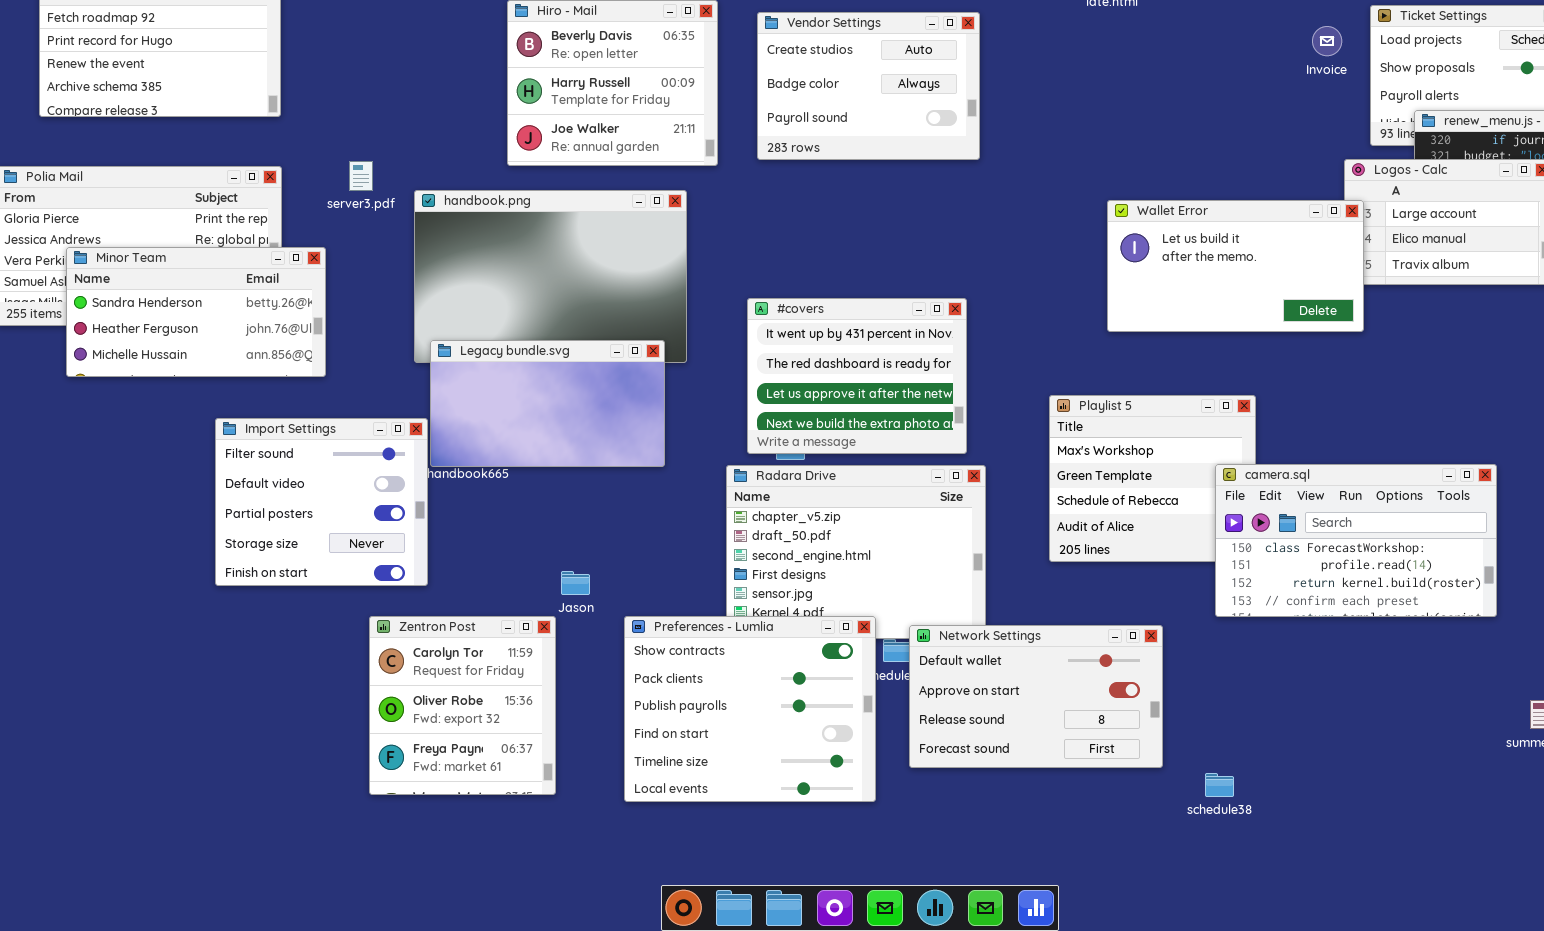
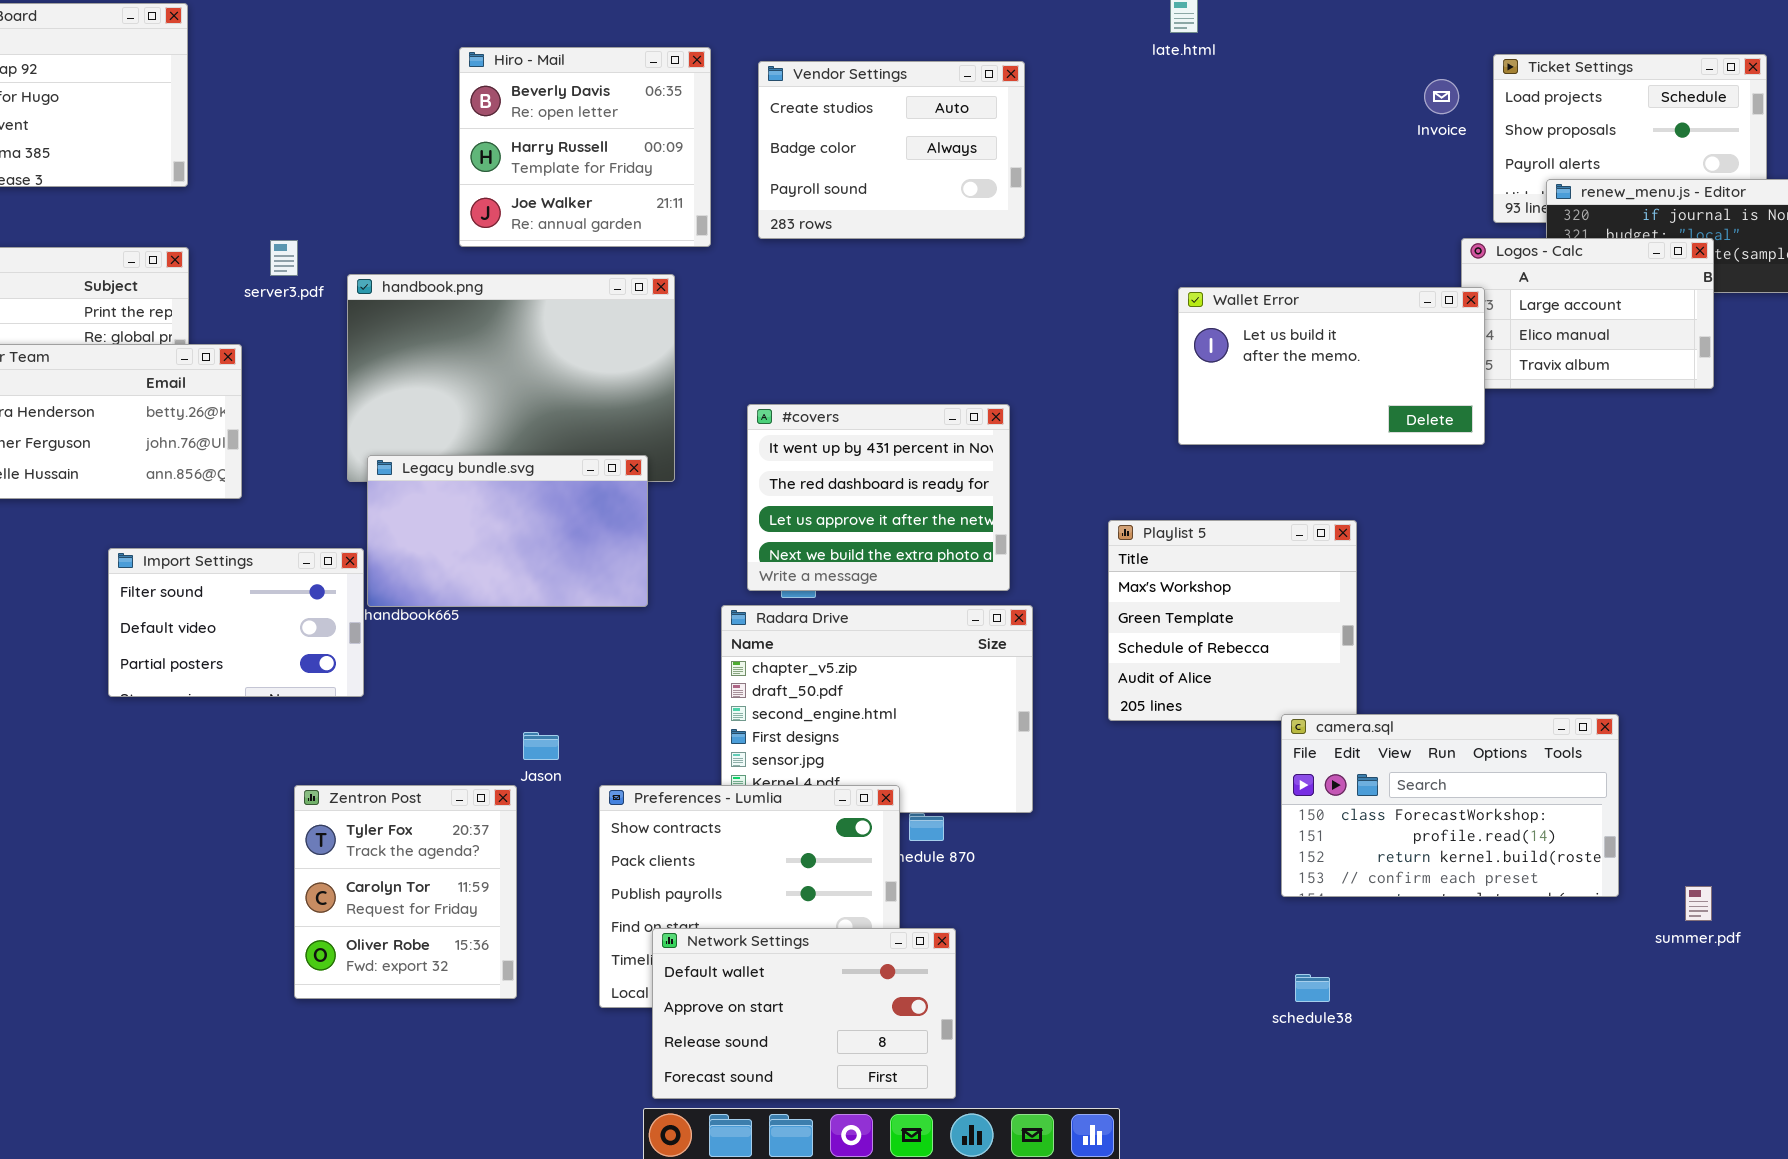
Import Settings: [215,418,428,586] -> [108,548,364,697], resized
camera.sql: [1215,464,1497,617] -> [1281,714,1619,897], moved
Zentron Post: [369,616,556,795] -> [294,785,517,999], scrolled up 1 row
Network Settings: [909,625,1163,768] -> [652,928,956,1099], moved

